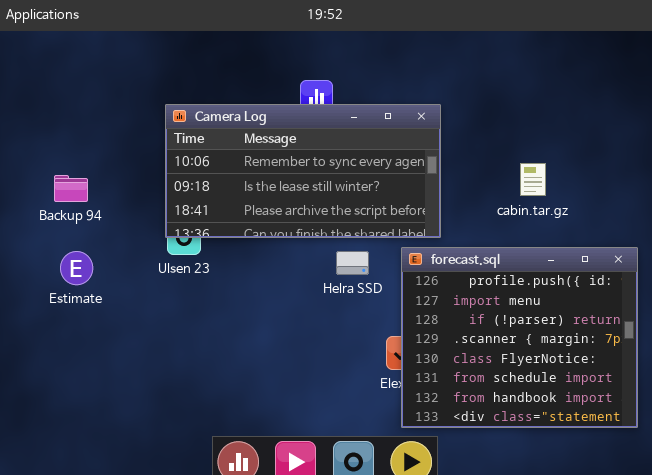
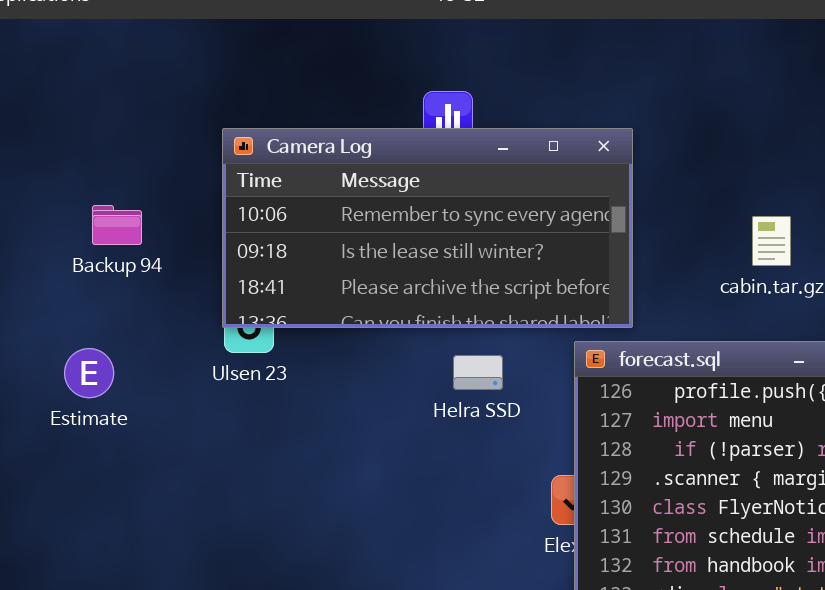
Backup 94: [54,175,88,202] -> [92,205,142,245], moved
Helra SSD: [336,251,369,275] -> [453,355,503,390], moved

